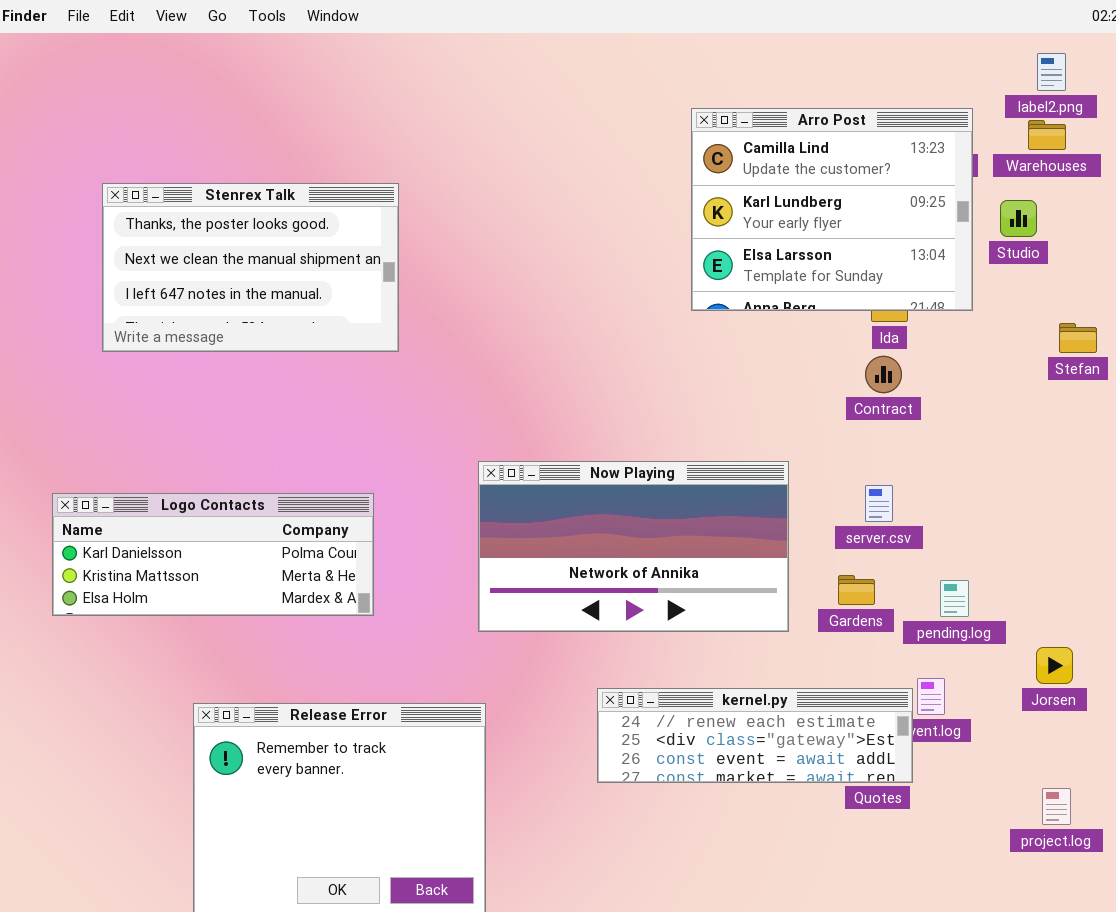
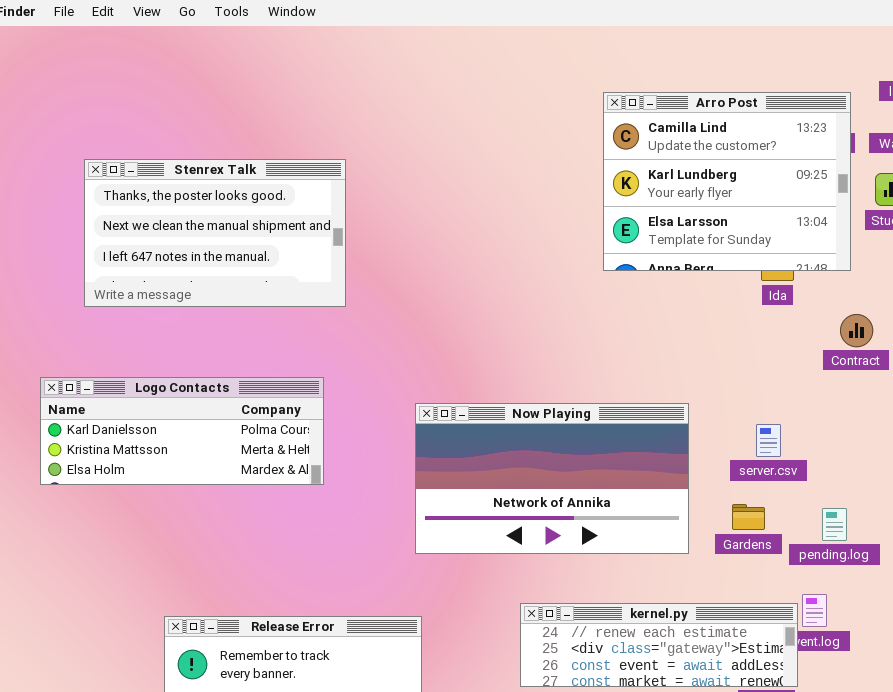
Contract: [865,356,902,393] -> [840,314,873,347], moved
Logo Contacts: [52,493,374,616] -> [40,377,324,485], moved

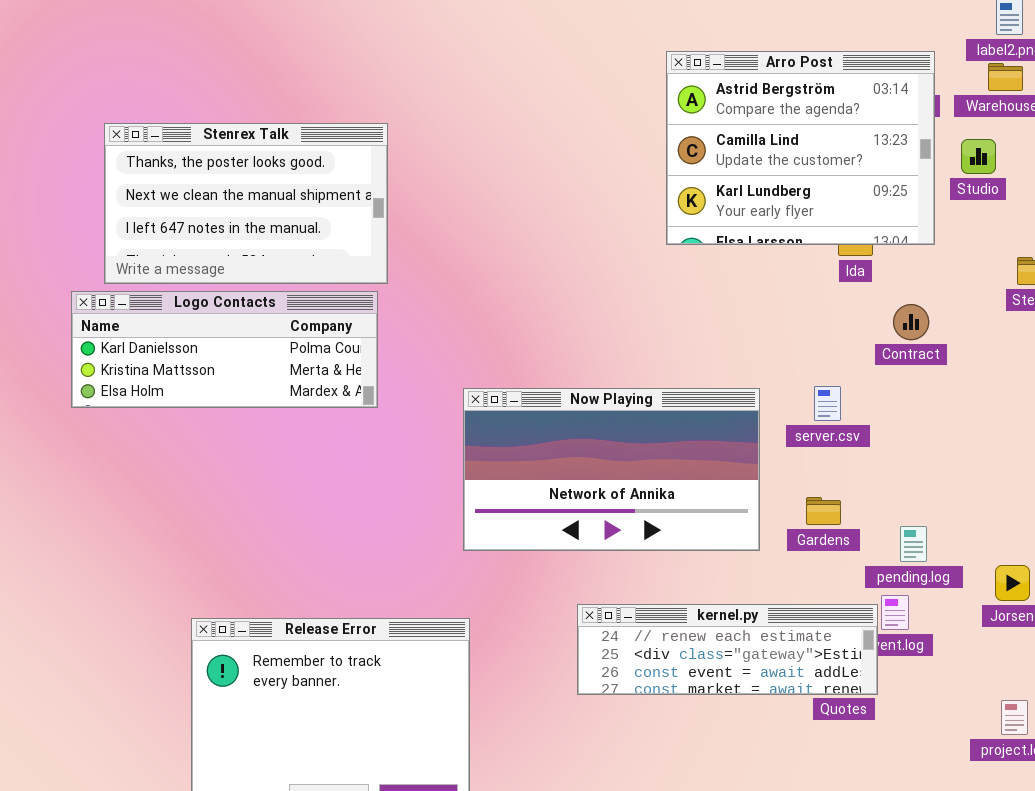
Arro Post: [603,92,851,271] -> [666,51,935,245], scrolled up 1 row
Contract: [840,314,873,347] -> [893,304,929,340], moved
Logo Contacts: [40,377,324,485] -> [71,291,378,408], moved
server.csv: [756,424,781,457] -> [814,386,841,421], moved
pending.log: [822,508,847,541] -> [900,526,927,562], moved

